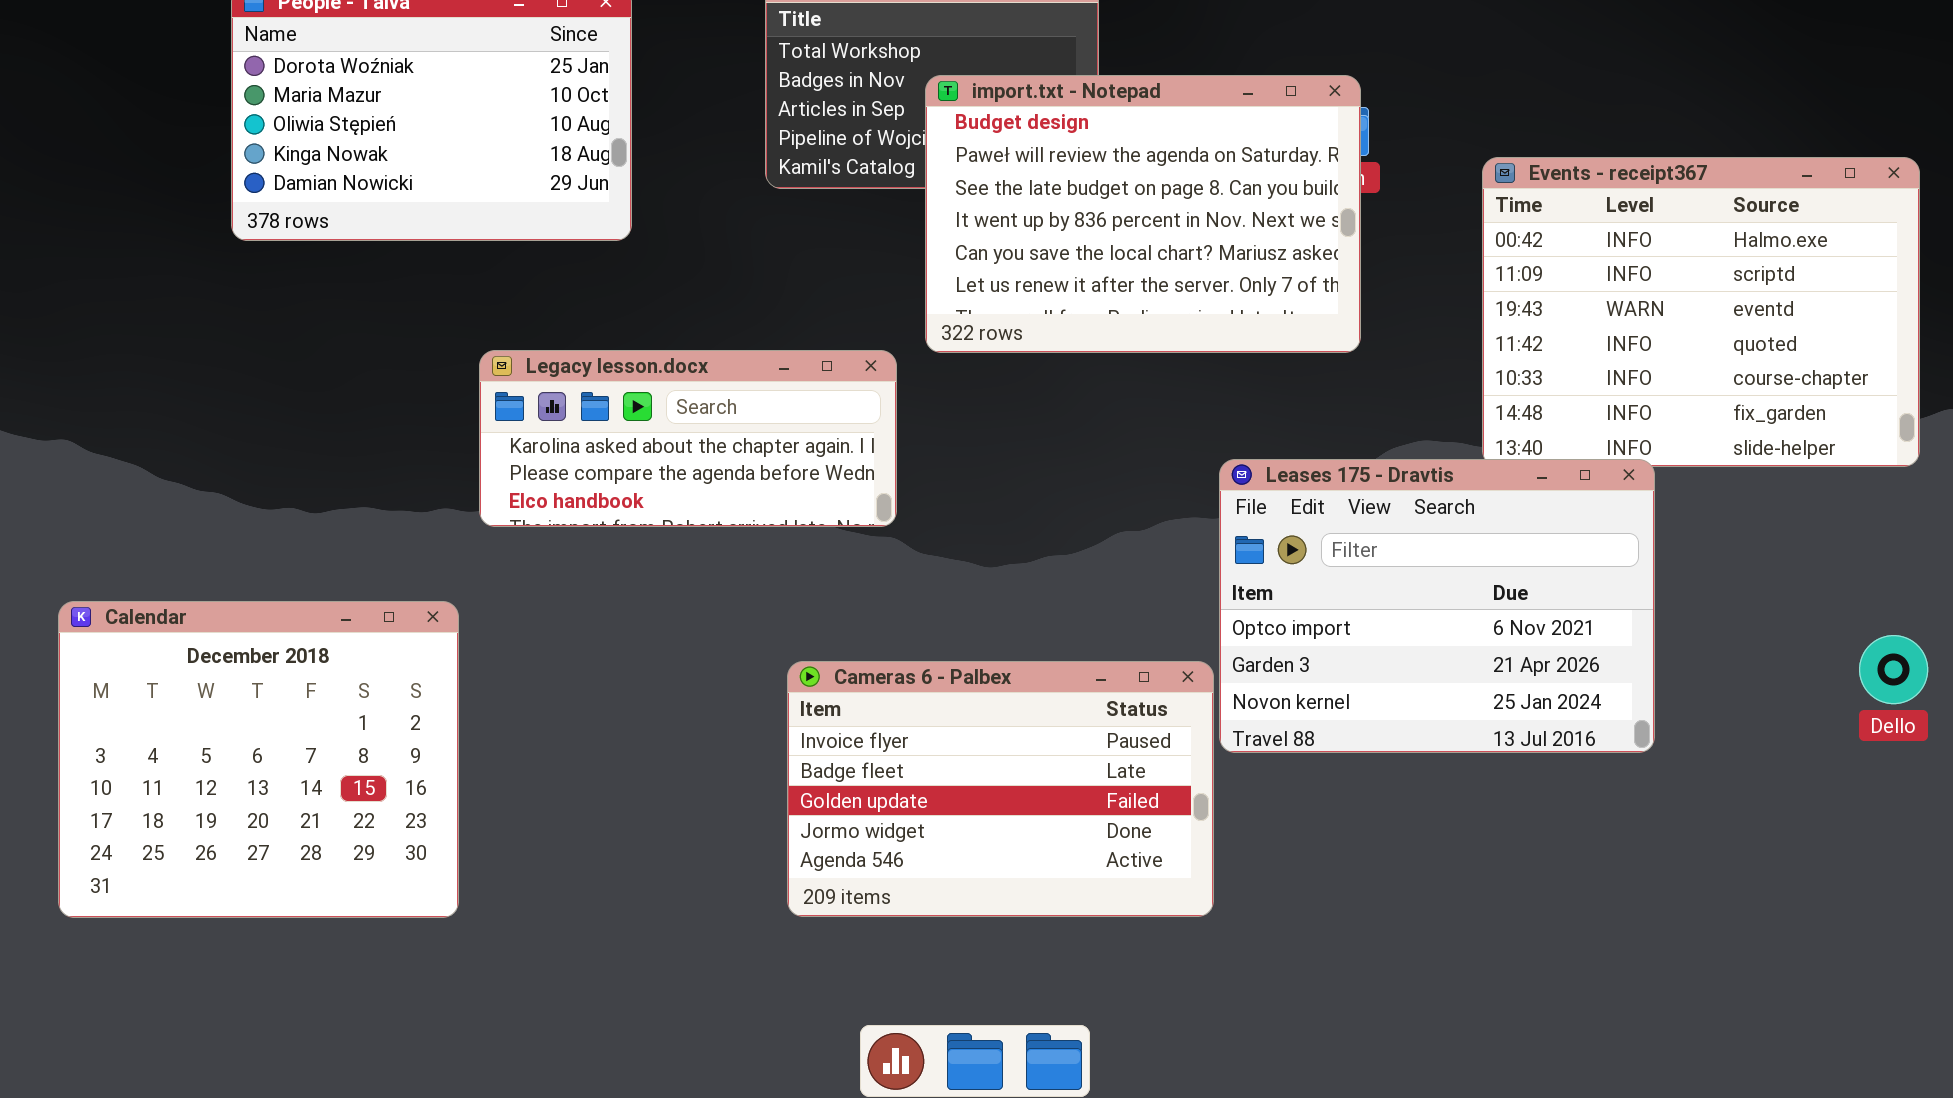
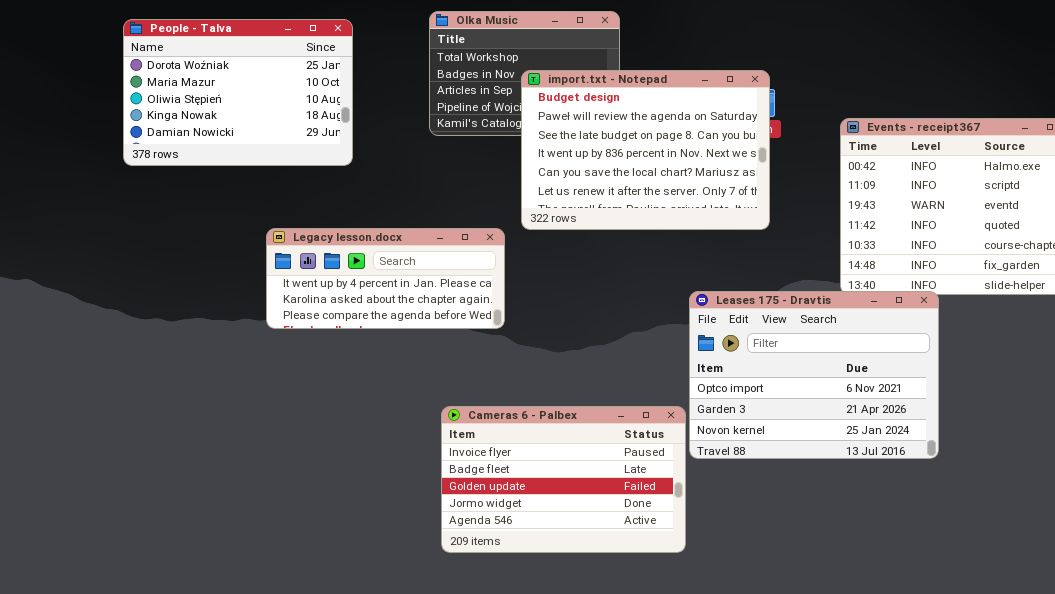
Legacy lesson.docx: [479,350,897,527] -> [266,228,505,329], scrolled up 1 row
Calendar: [58,601,459,918] -> none, closed

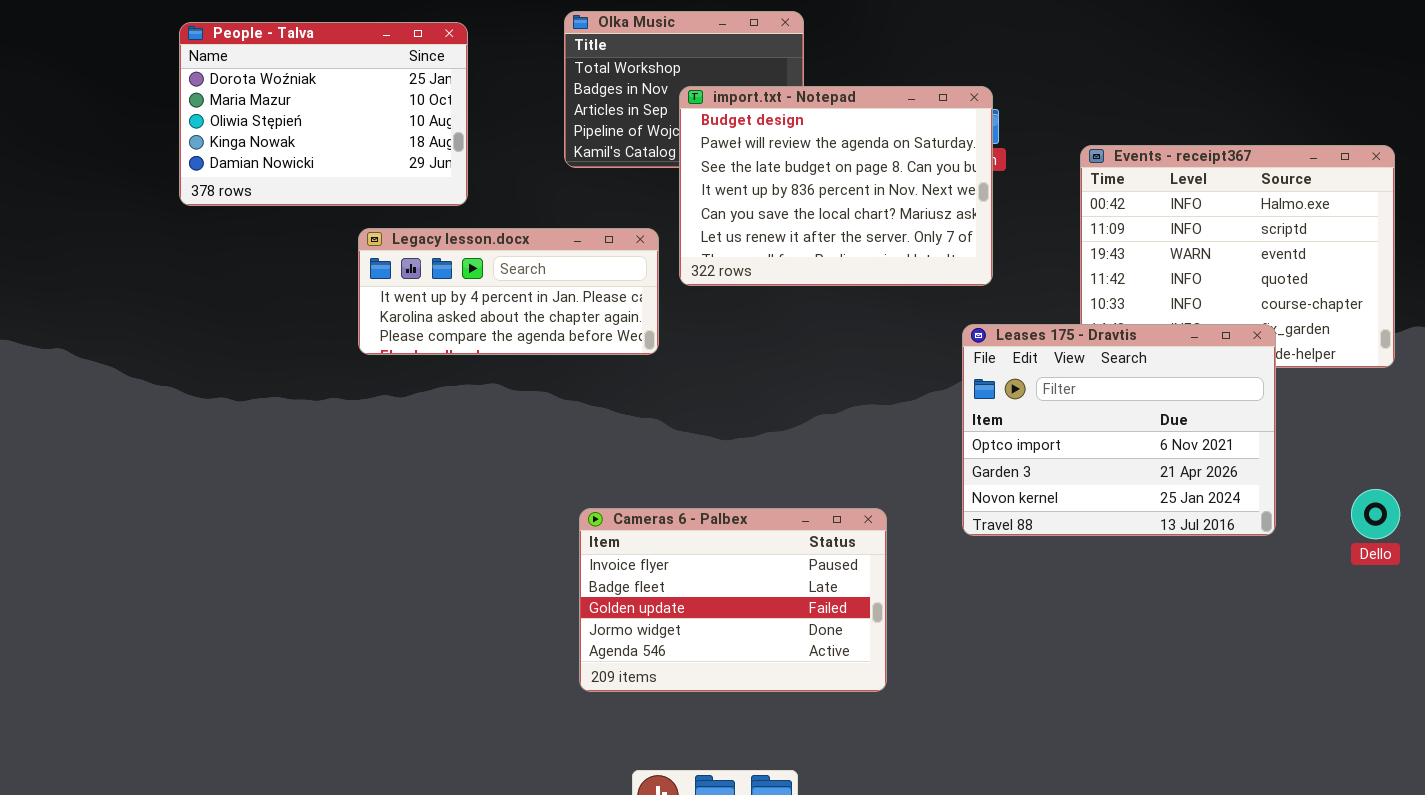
Legacy lesson.docx: [266,228,505,329] -> [358,228,659,355], moved
Leases 175 - Dravtis: [689,291,939,459] -> [962,324,1276,536], moved

